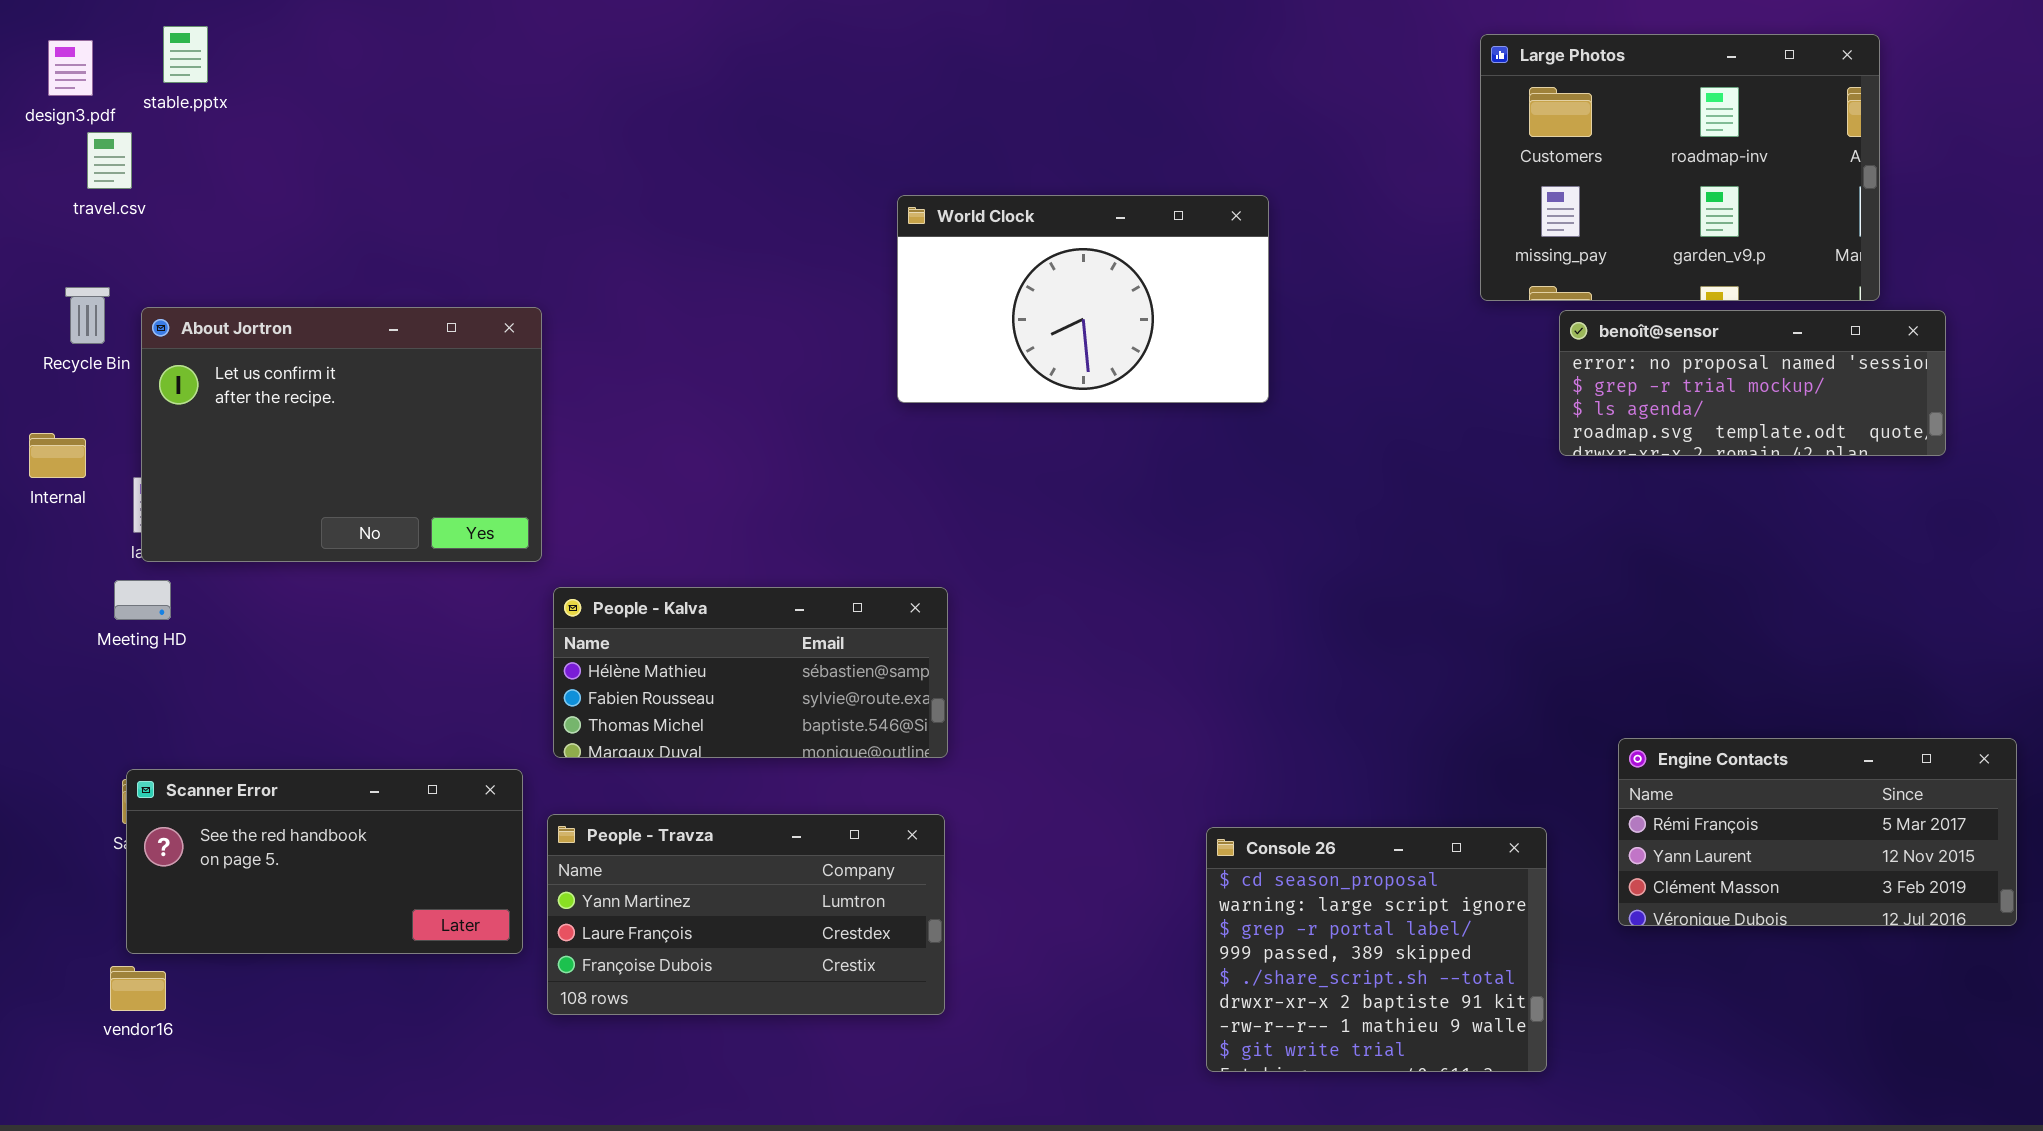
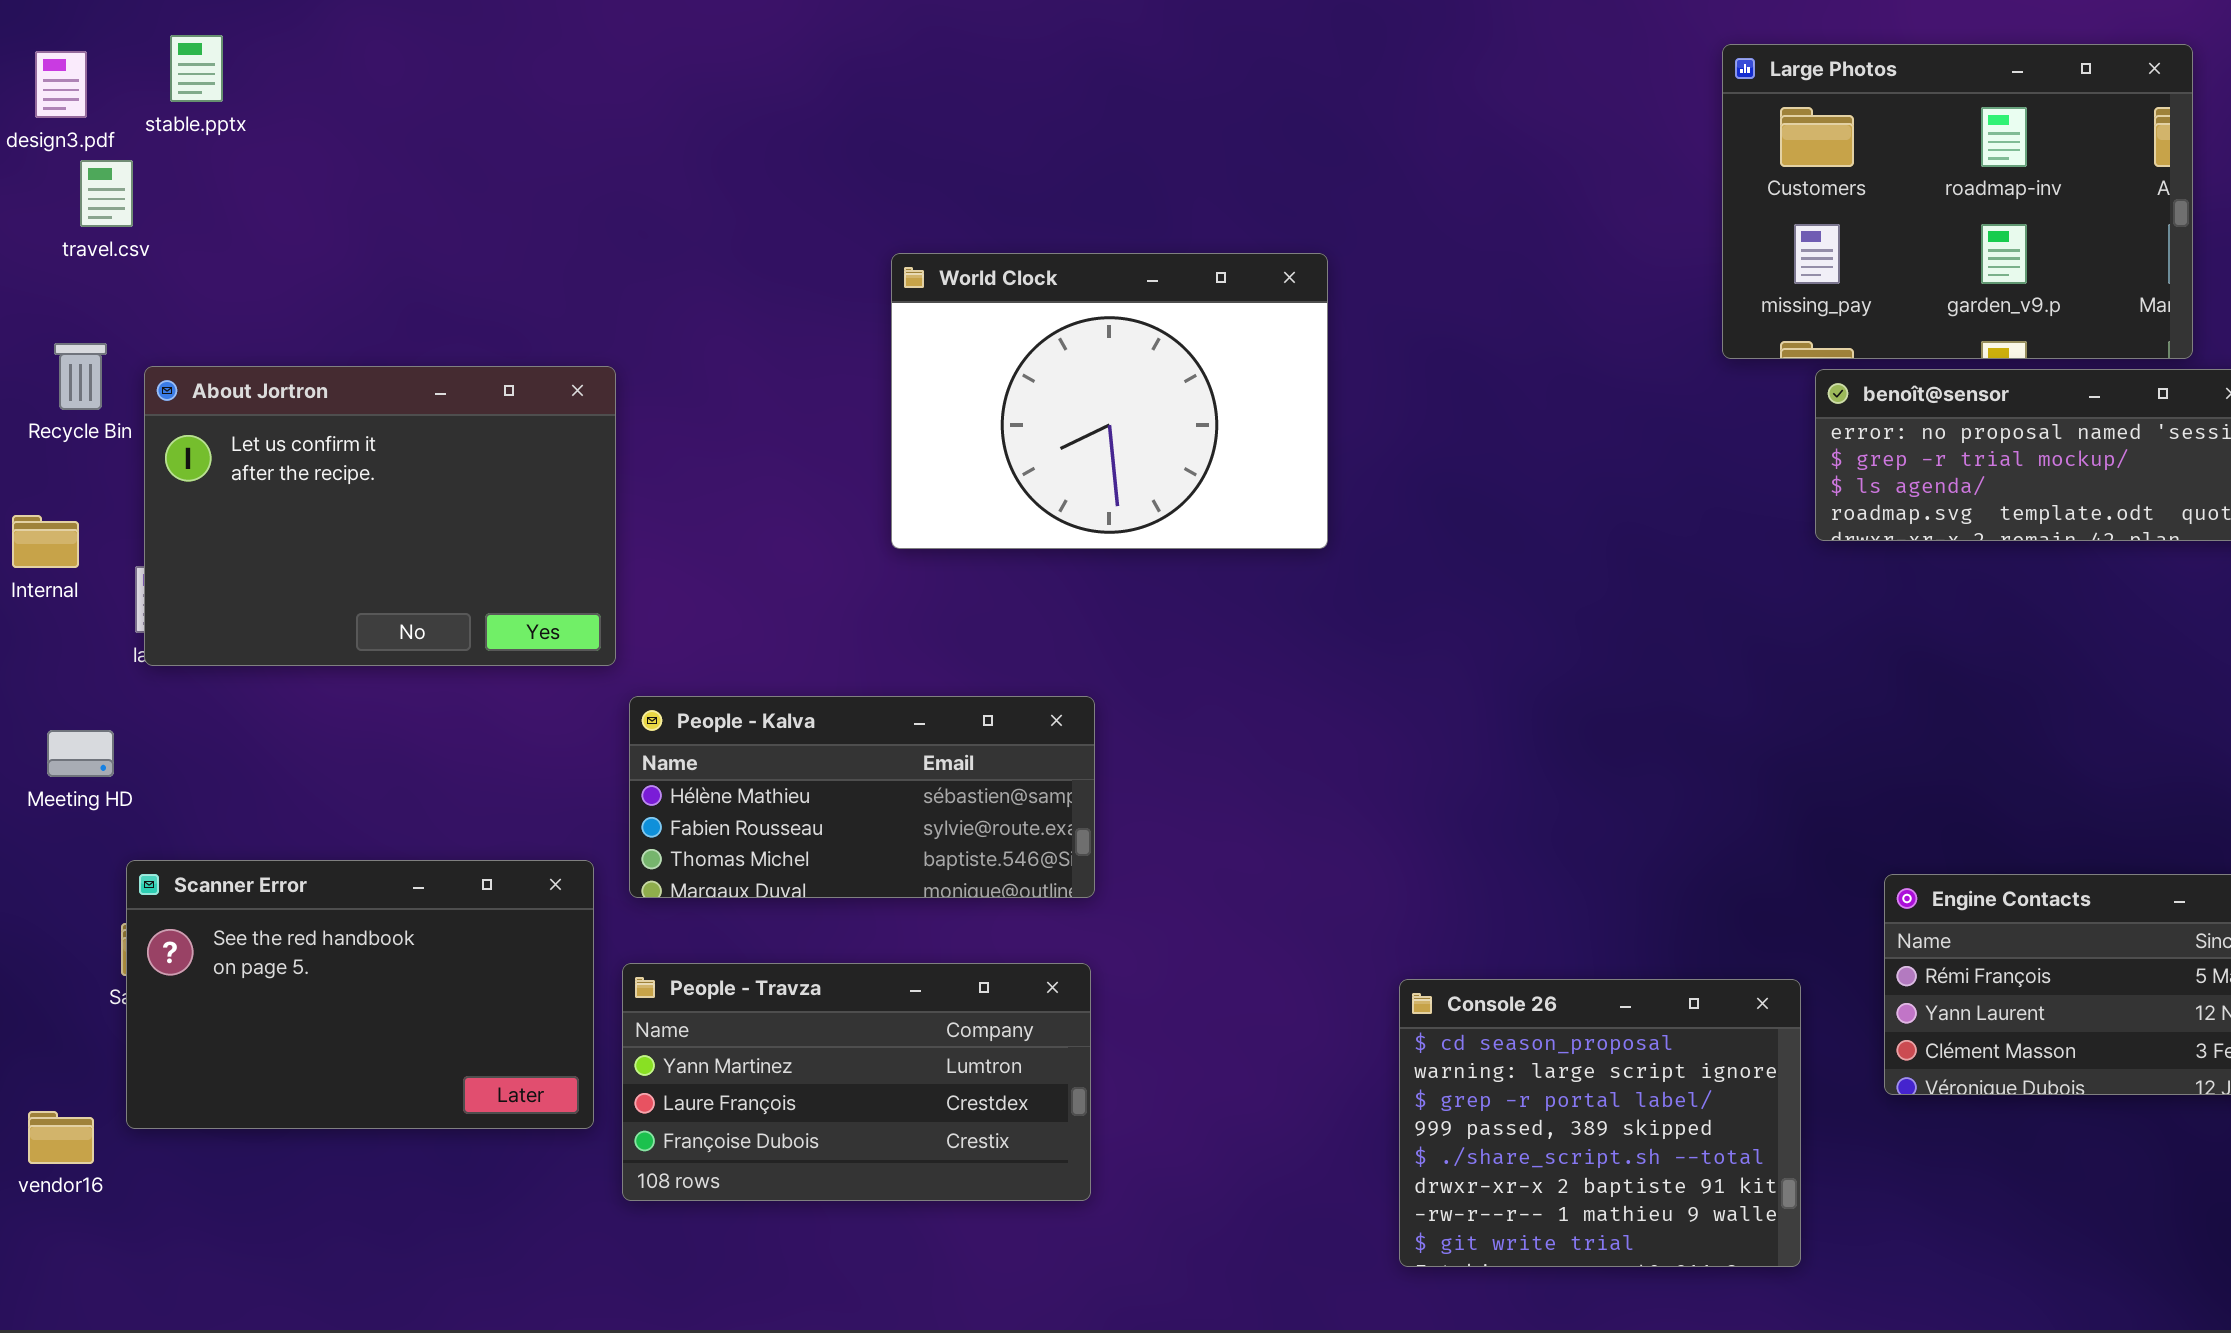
World Clock: [897,195,1269,403] -> [891,253,1328,549], moved, resized
Meeting HD: [114,580,171,620] -> [47,730,114,777], moved
Scanner Error: [126,769,523,954] -> [126,860,594,1129], resized
vendor16: [110,966,166,1011] -> [28,1111,94,1164], moved

